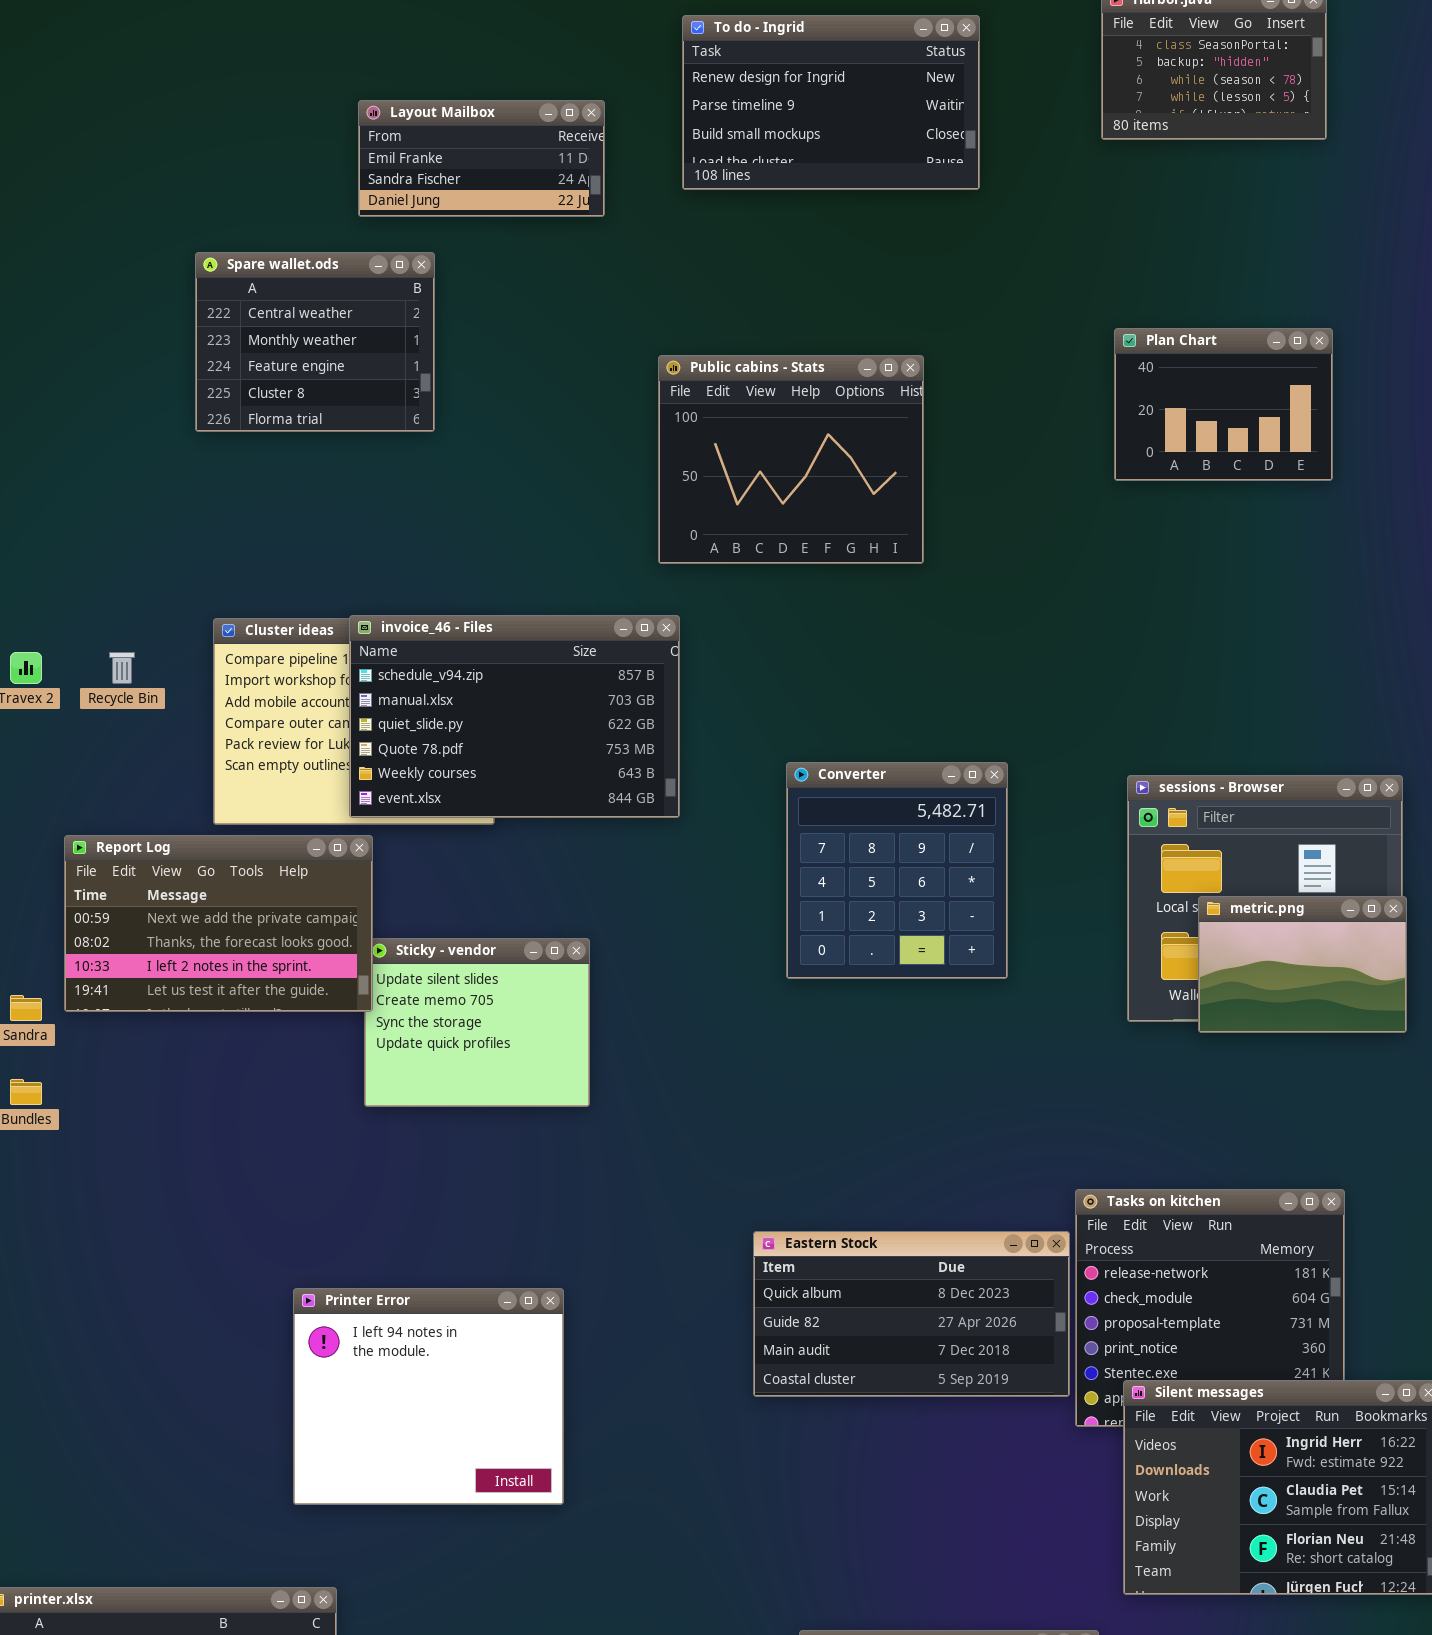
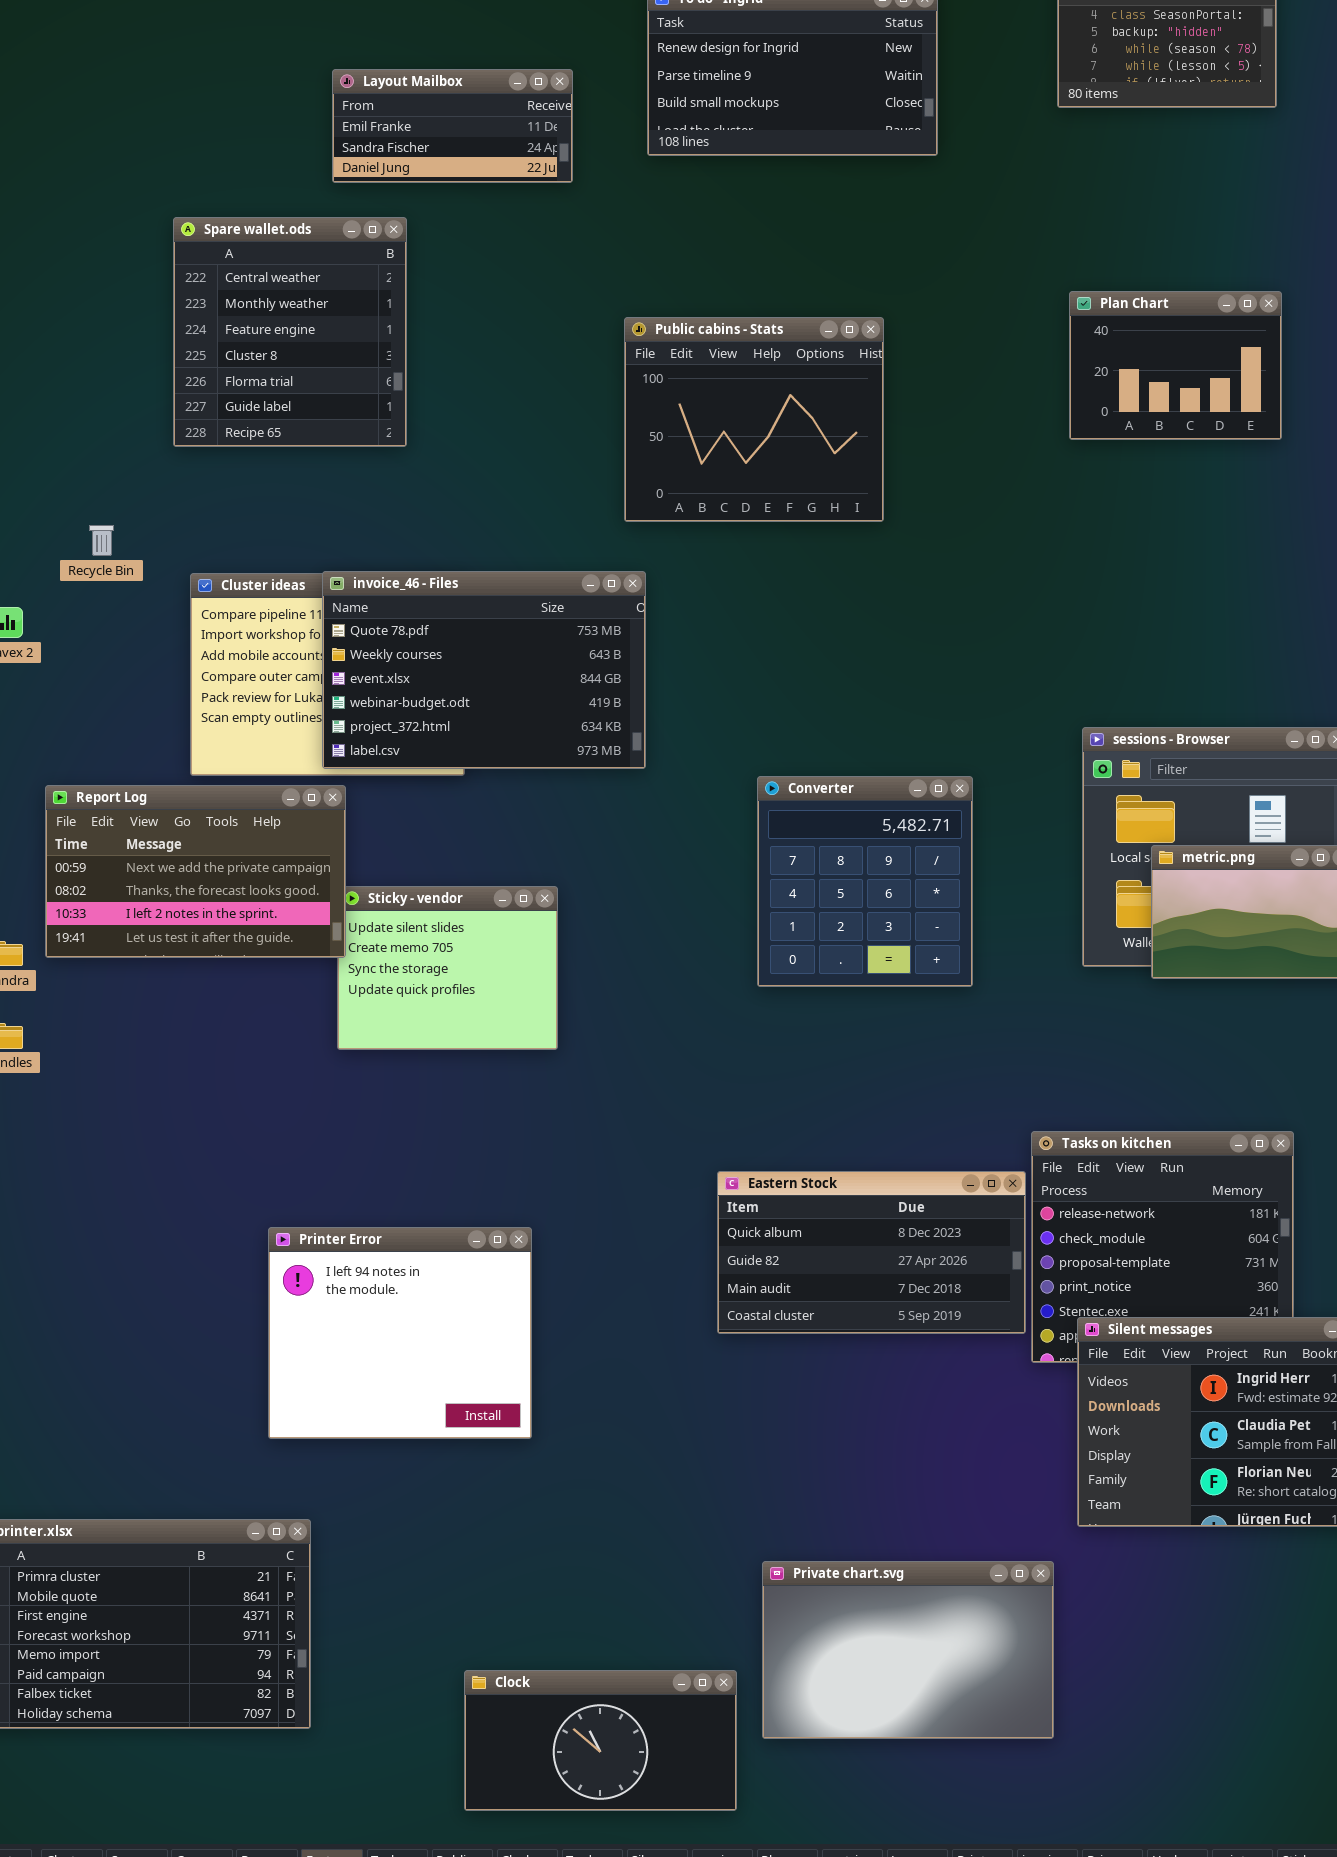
Spare wallet.ods: [195,252,435,432] -> [173,217,407,447], resized
invoice_46 - Files: [349,615,680,818] -> [322,571,646,769], scrolled down 3 rows
Recycle Bin: [109,652,135,684] -> [89,525,114,556], moved
Converter: [786,762,1008,979] -> [757,776,973,987], moved

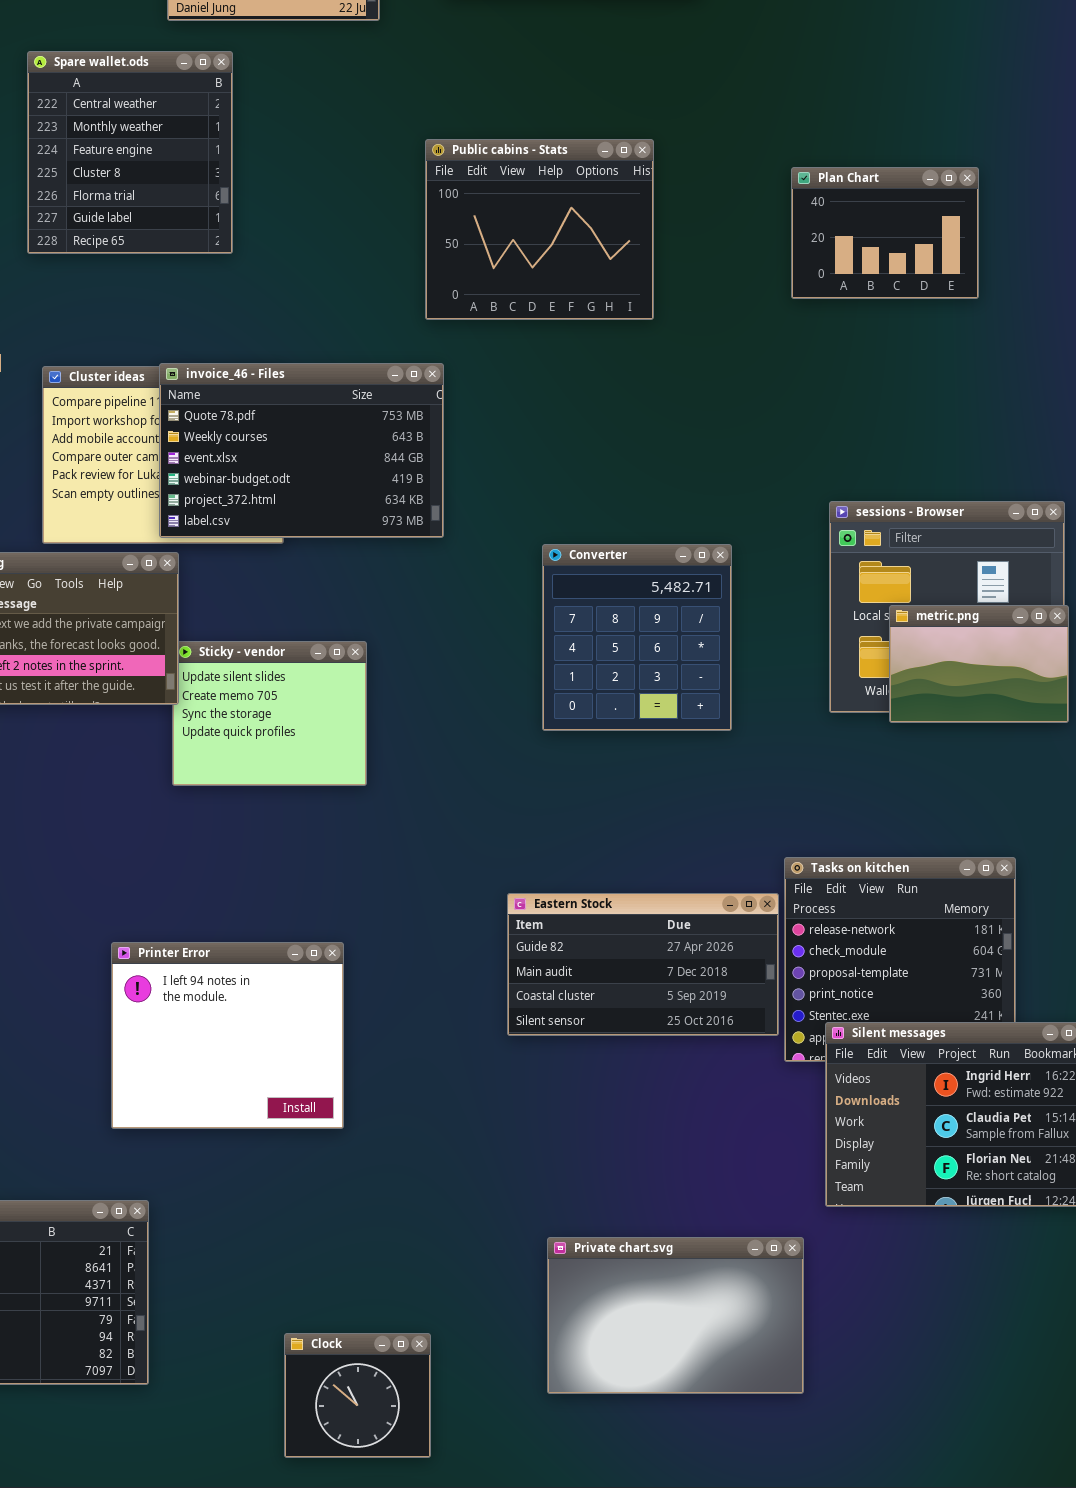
Plan Chart: [1069,291,1282,440] -> [791,167,979,299], moved
Eastern Stock: [717,1171,1026,1334] -> [507,893,779,1036], scrolled down 1 row
Clock: [464,1670,737,1811] -> [284,1333,431,1458], resized

